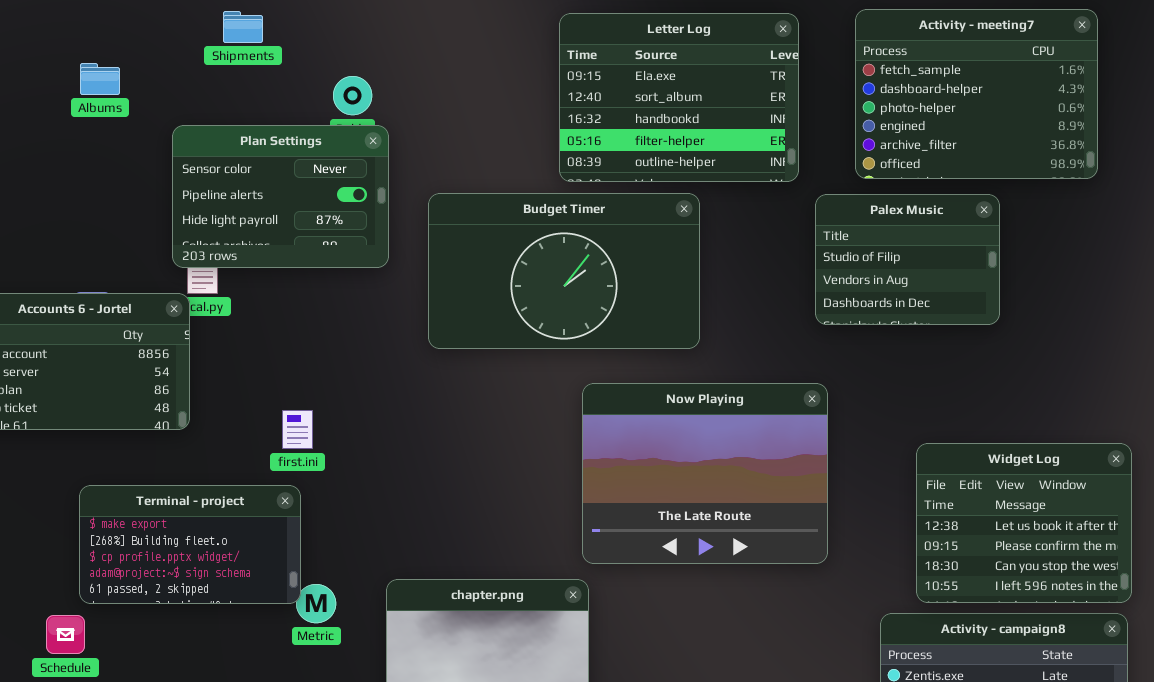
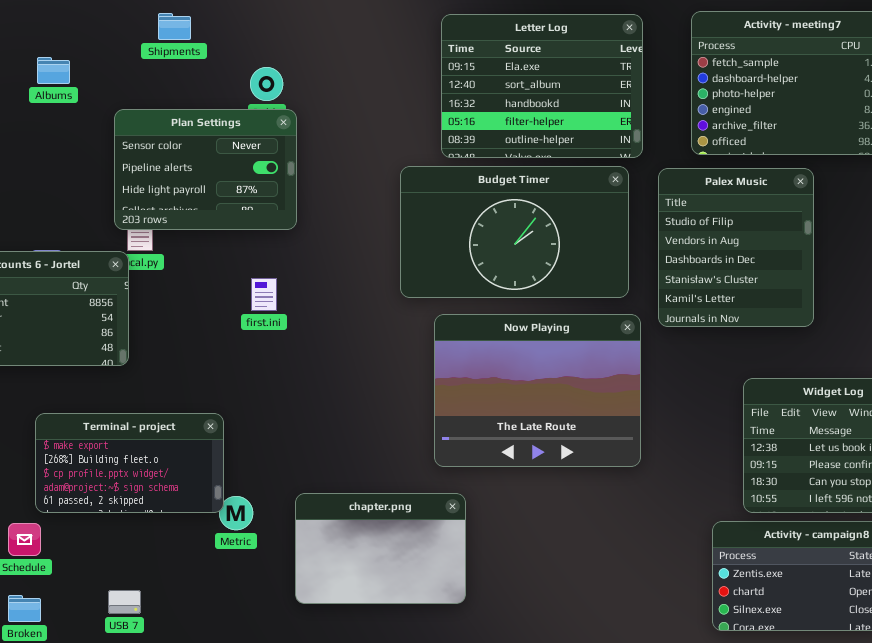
Budget Timer: [428,193,700,349] -> [400,166,629,298], moved
Palex Music: [815,194,1000,325] -> [658,168,814,327], resized
Now Playing: [582,383,828,564] -> [434,314,641,467], moved
first.ini: [282,410,313,449] -> [251,278,277,311], moved

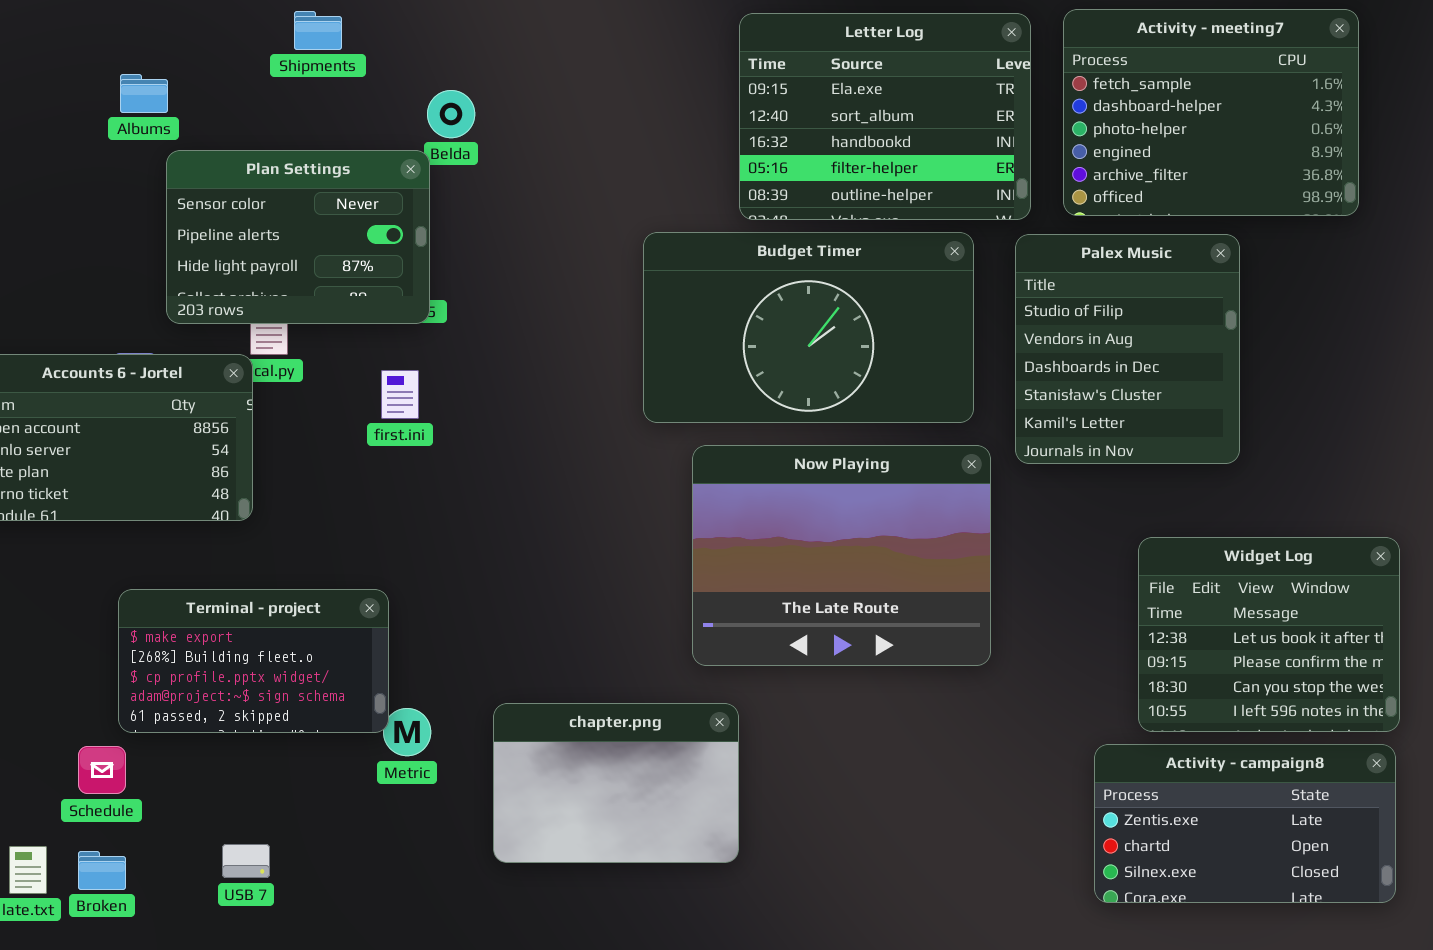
Letter Log: [441,14,643,158] -> [739,13,1031,220], moved
Plan Settings: [114,109,297,230] -> [166,150,430,324], moved
first.ini: [251,278,277,311] -> [381,370,419,419], moved

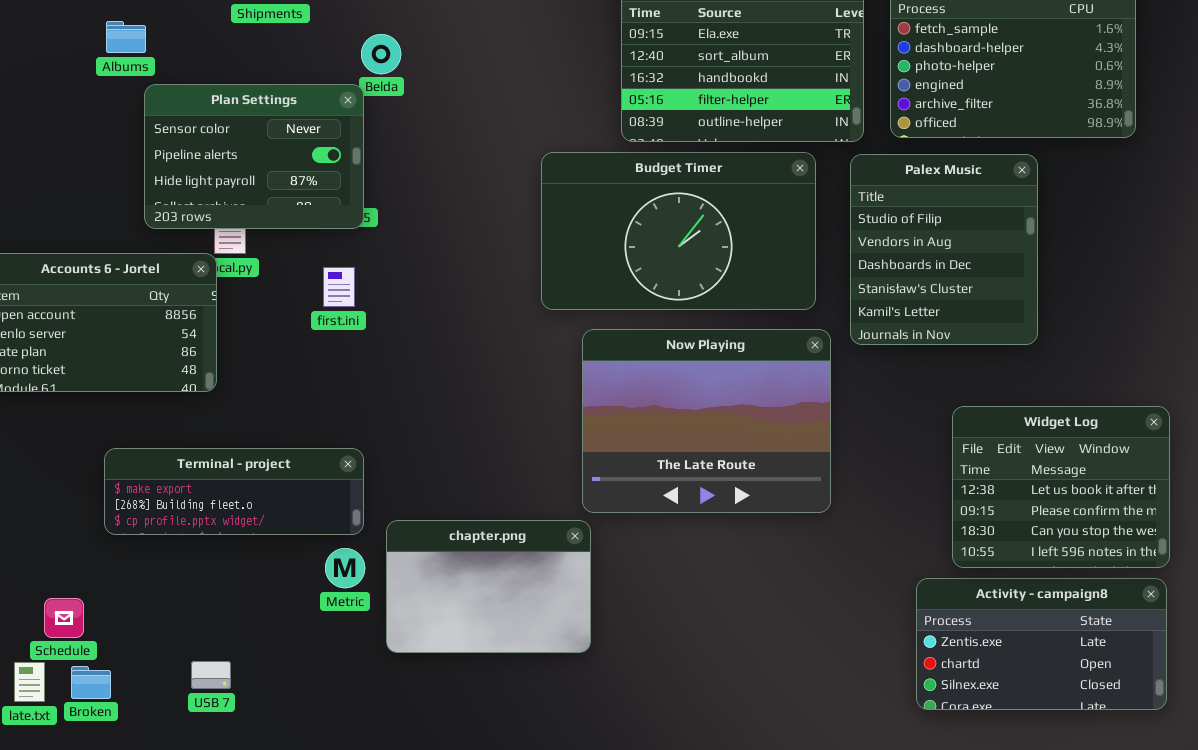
Terminal - project: [118,589,389,733] -> [104,448,364,535], resized
chapter.png: [493,703,739,863] -> [386,520,591,653], moved
Schedule: [78,746,126,794] -> [44,598,84,638], moved

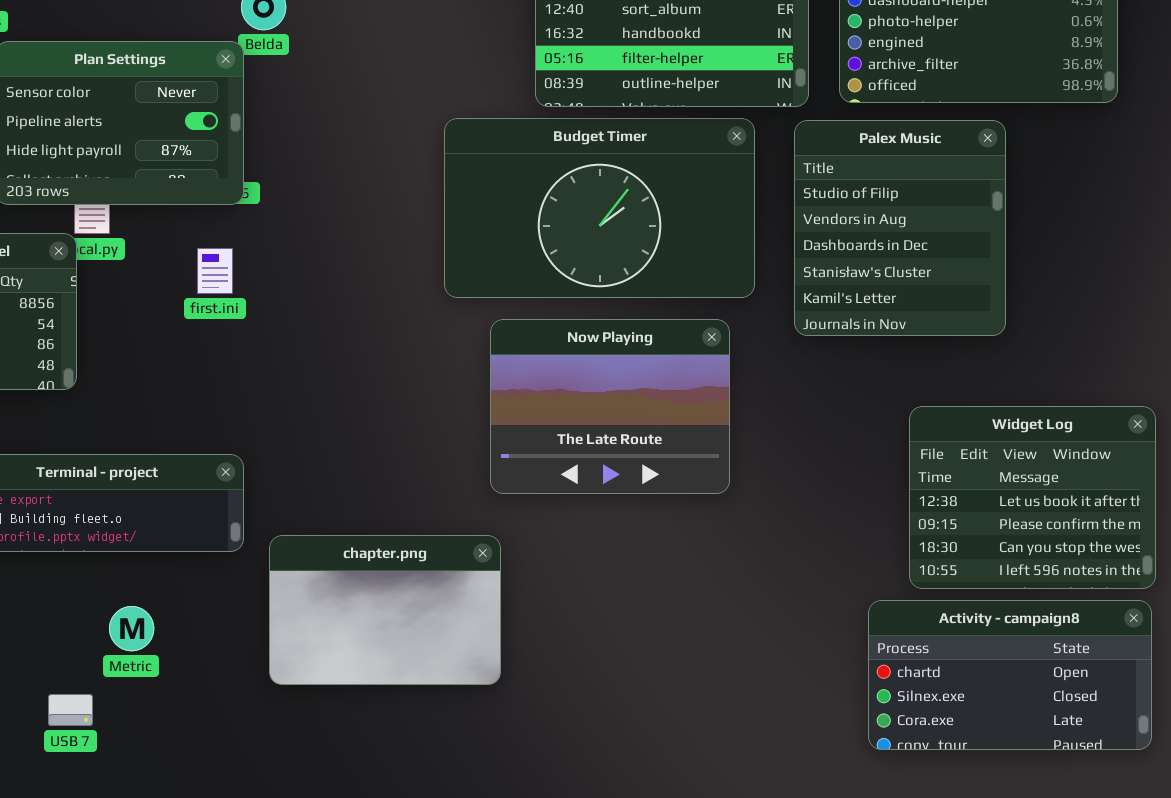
Now Playing: [582,329,831,513] -> [490,319,730,494], resized
Metric: [325,548,365,588] -> [109,606,154,651], moved
Activity - campaign8: [916,578,1167,710] -> [868,600,1152,750], scrolled down 1 row

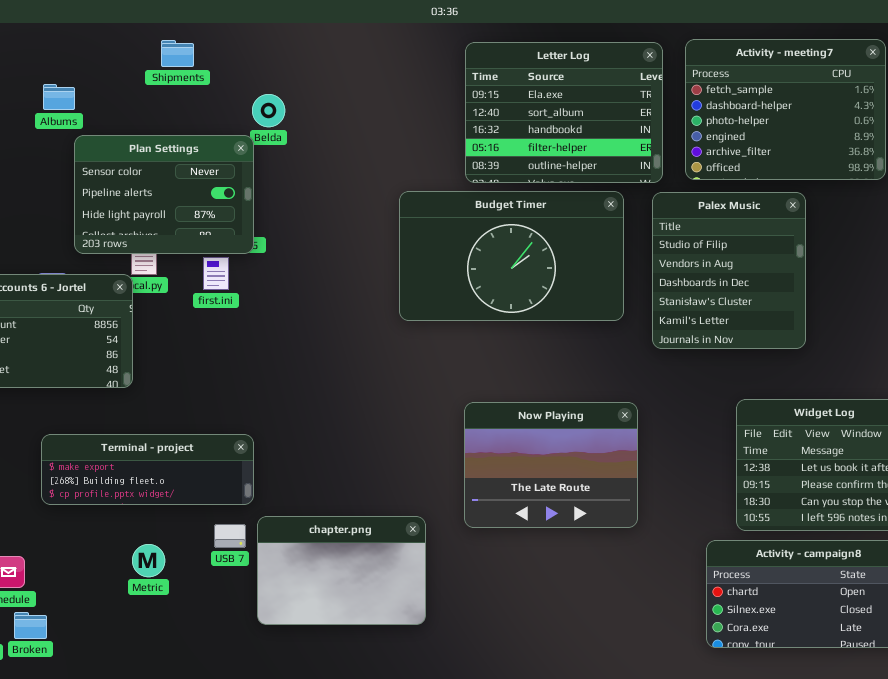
first.ini: [197,248,233,294] -> [203,257,229,290], moved
Now Playing: [490,319,730,494] -> [464,402,638,528], moved
chapter.png: [269,535,501,685] -> [257,516,426,625], moved
Metric: [109,606,154,651] -> [132,544,165,577], moved
USB 7: [48,694,93,726] -> [214,524,246,548], moved

